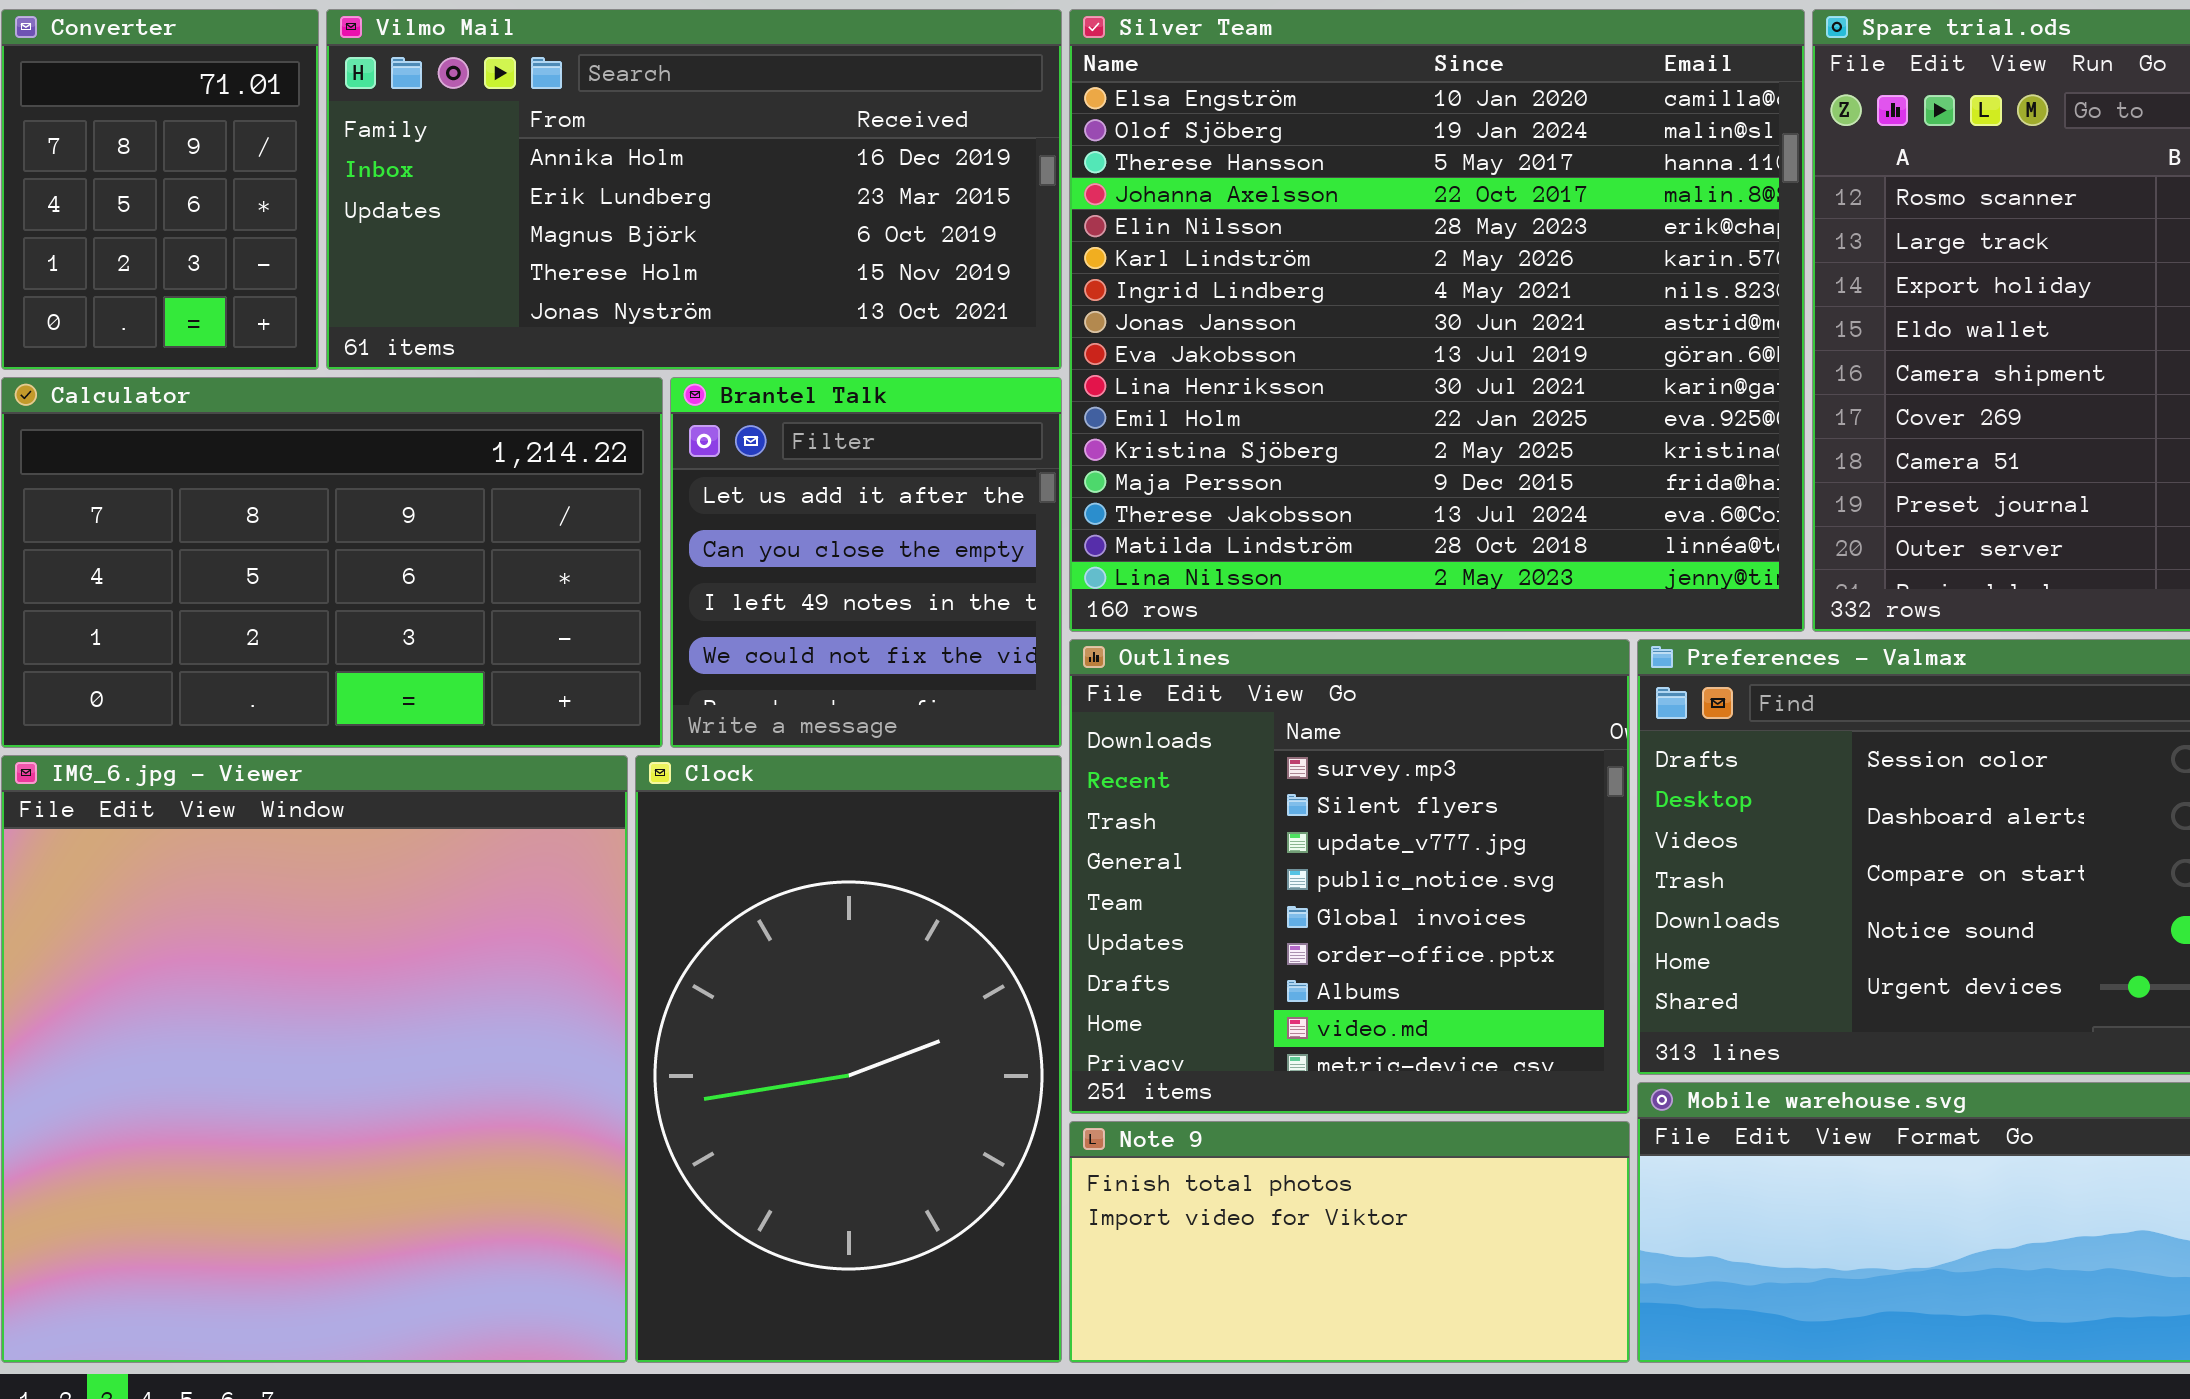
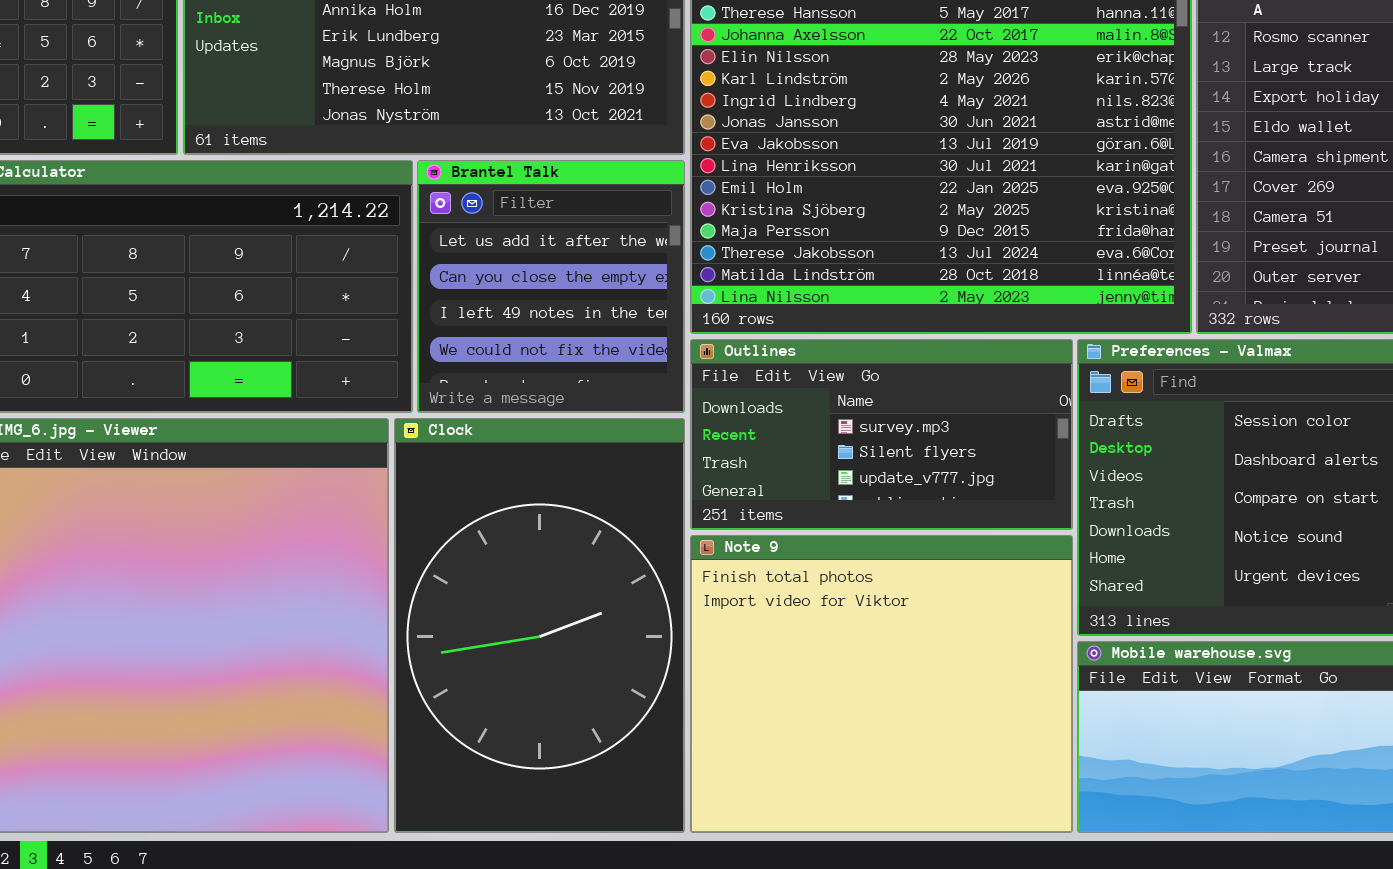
Outlines: [1069,639,1630,1114] -> [690,339,1073,530], resized
Note 9: [1069,1121,1630,1363] -> [690,535,1073,833], resized

